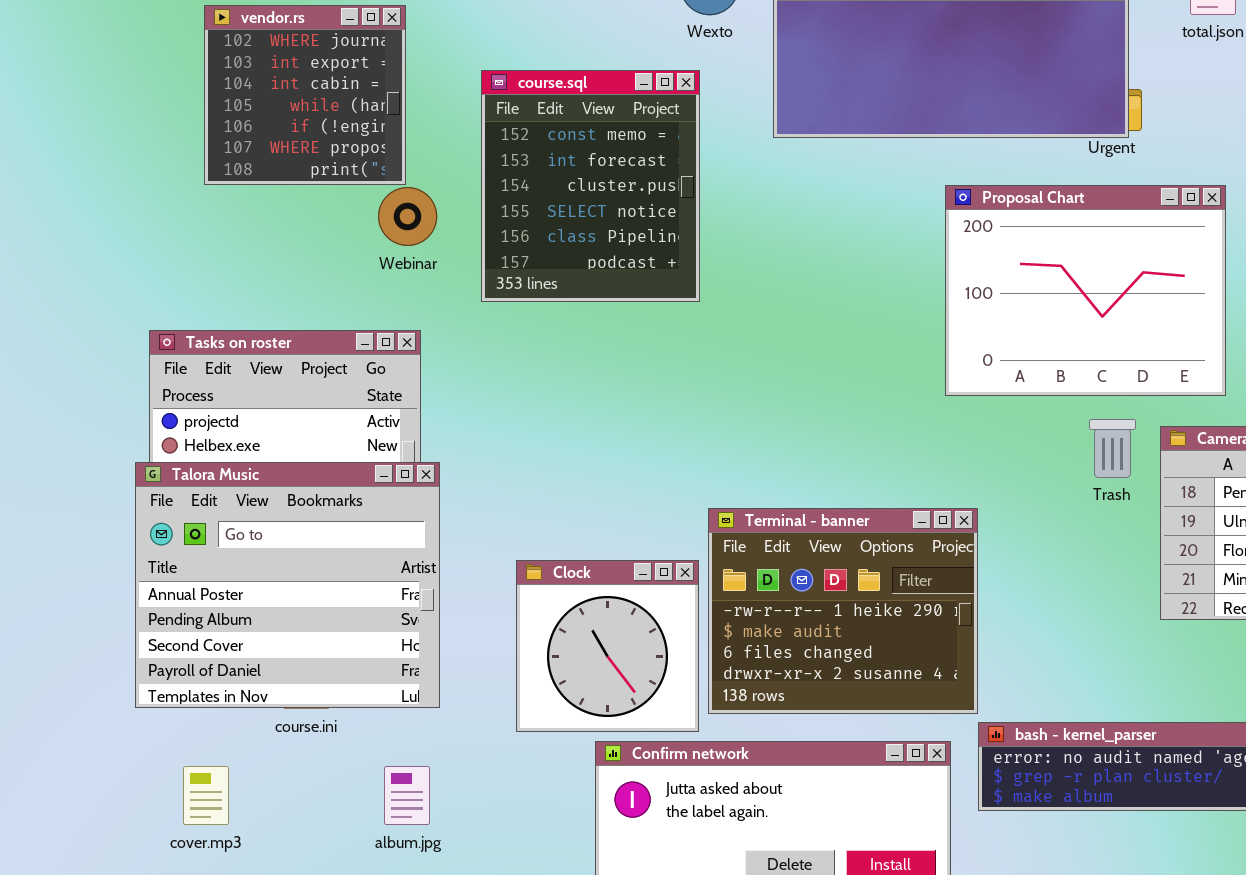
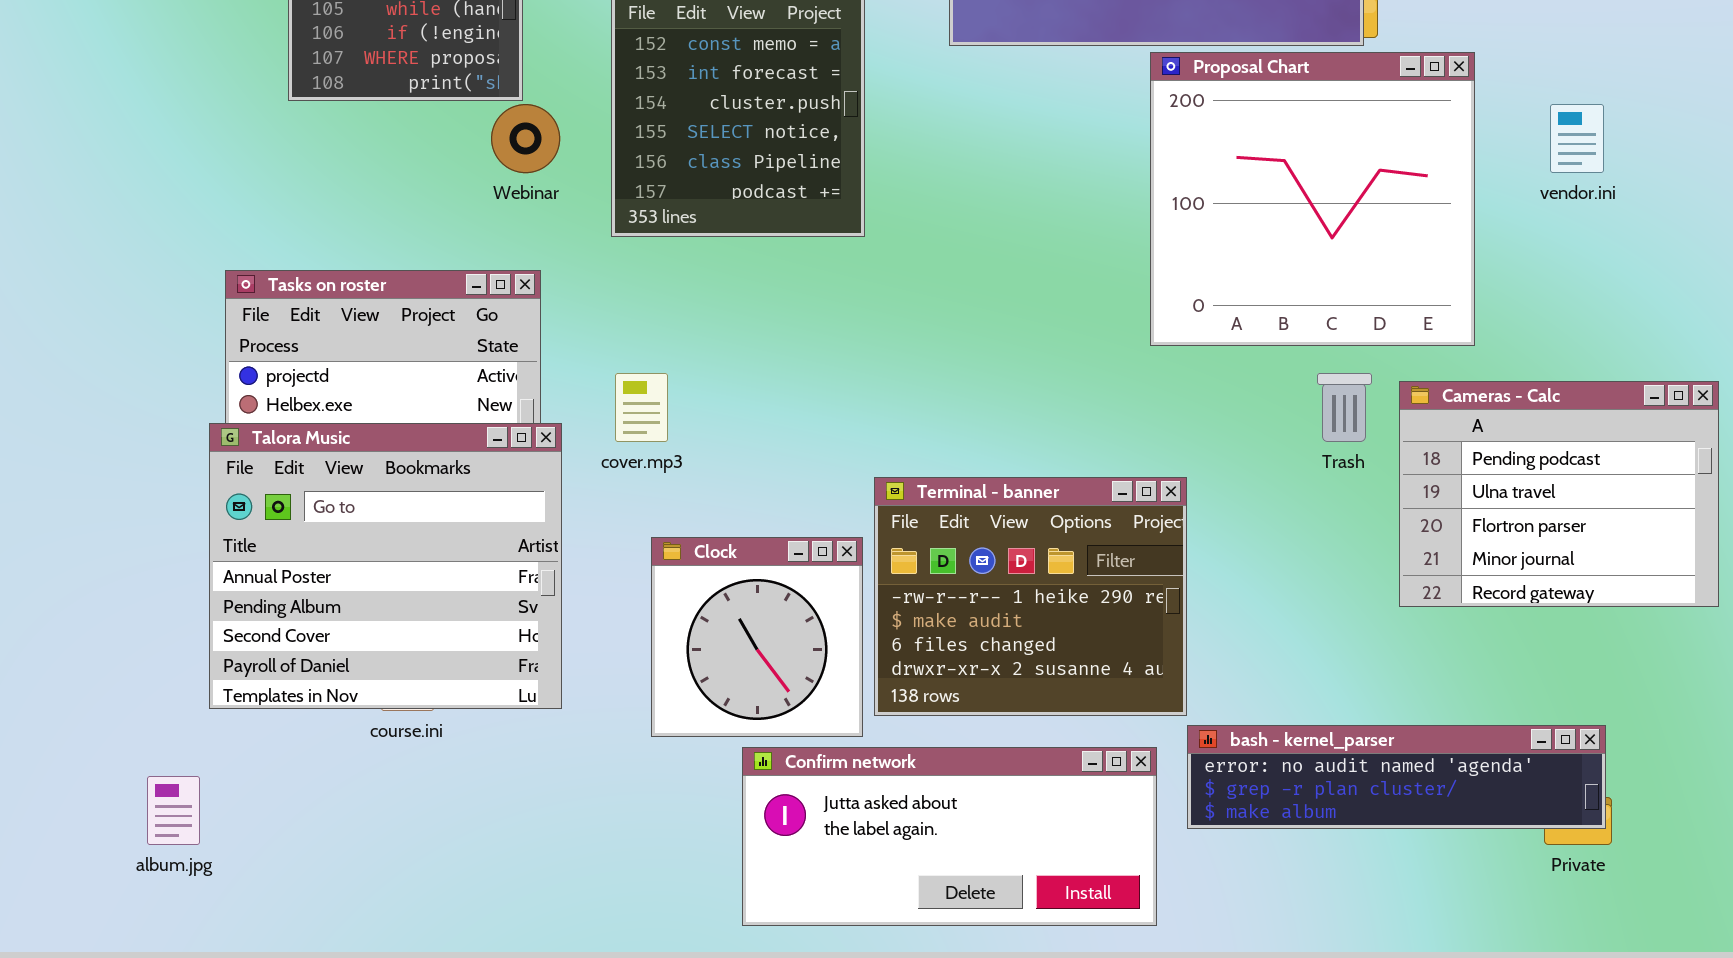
Proposal Chart: [945,185,1226,396] -> [1150,52,1475,346], resized
cover.mp3: [183,766,229,825] -> [615,373,668,442], moved
album.jpg: [384,766,430,825] -> [147,776,200,845], moved

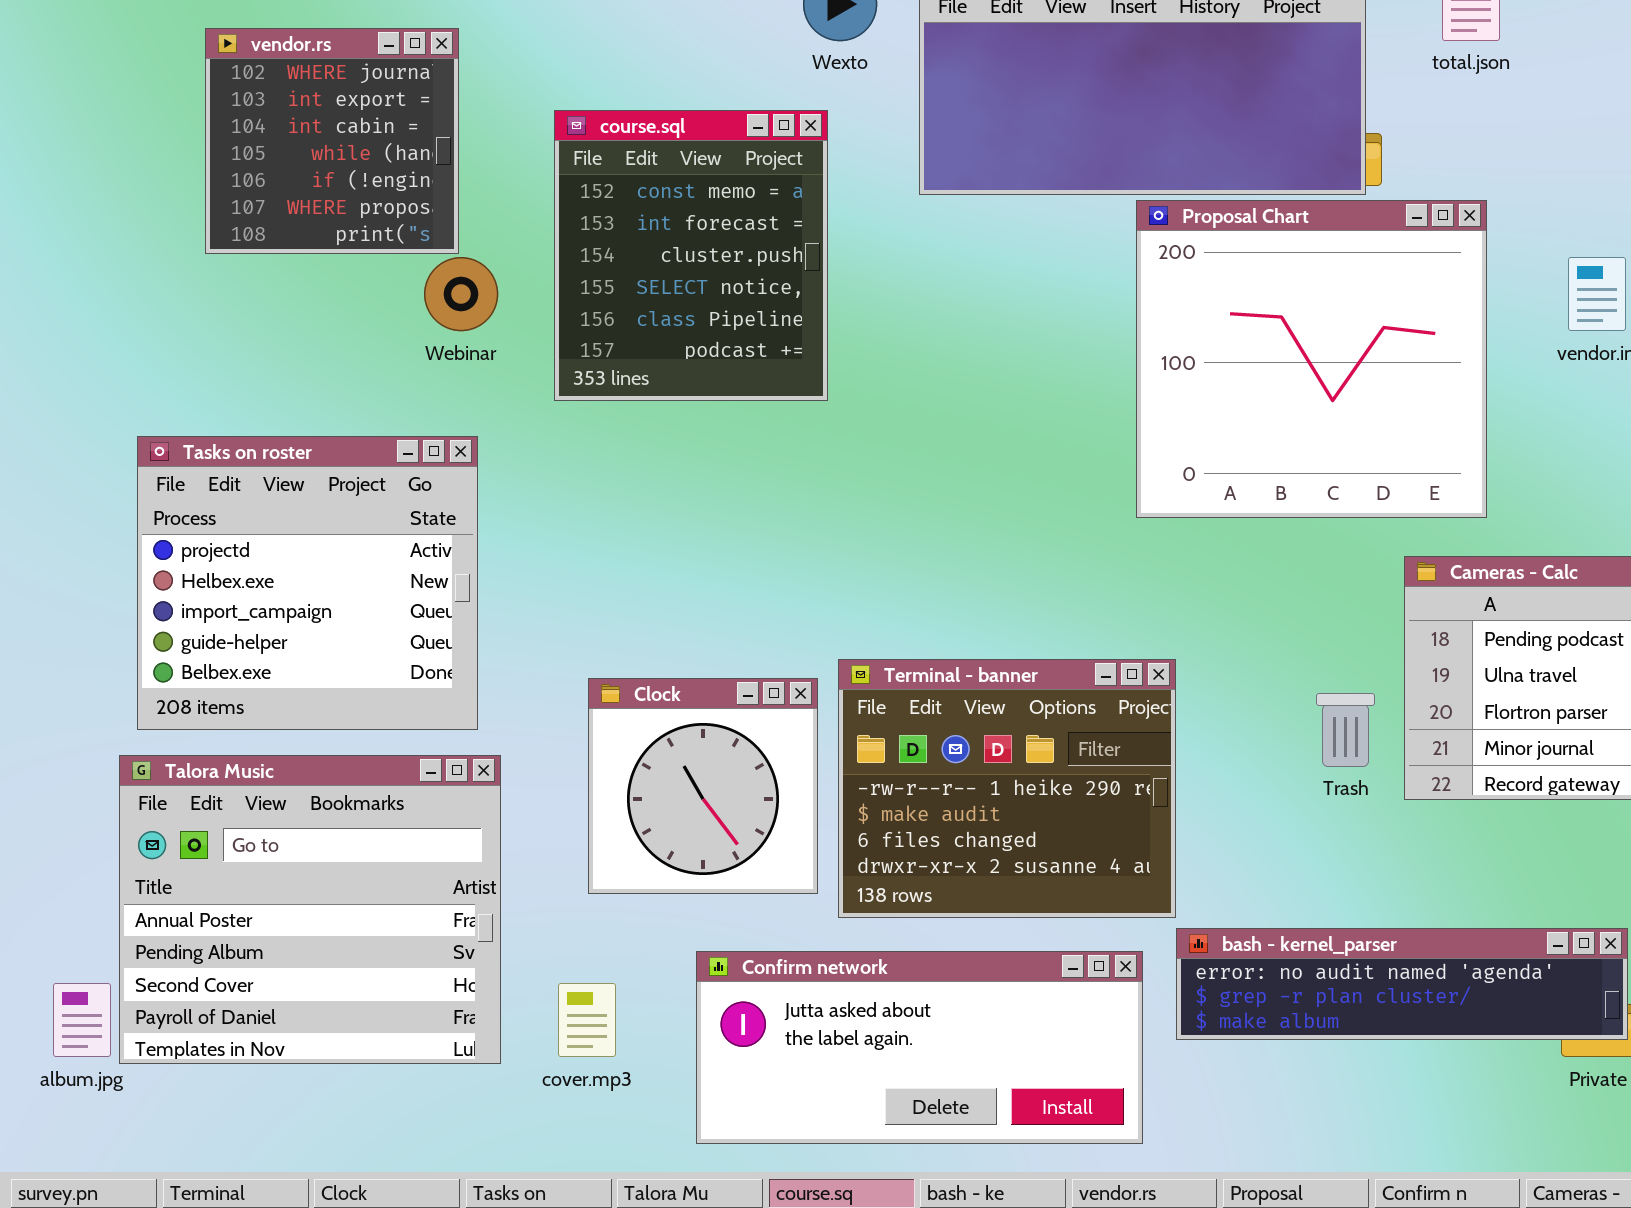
cover.mp3: [615,373,668,442] -> [558,983,616,1057], moved
Trash: [1317,373,1372,442] -> [1316,693,1375,767], moved
Talora Music: [209,423,562,709] -> [119,755,501,1064], moved
Clock: [651,537,863,737] -> [588,678,818,894], moved

